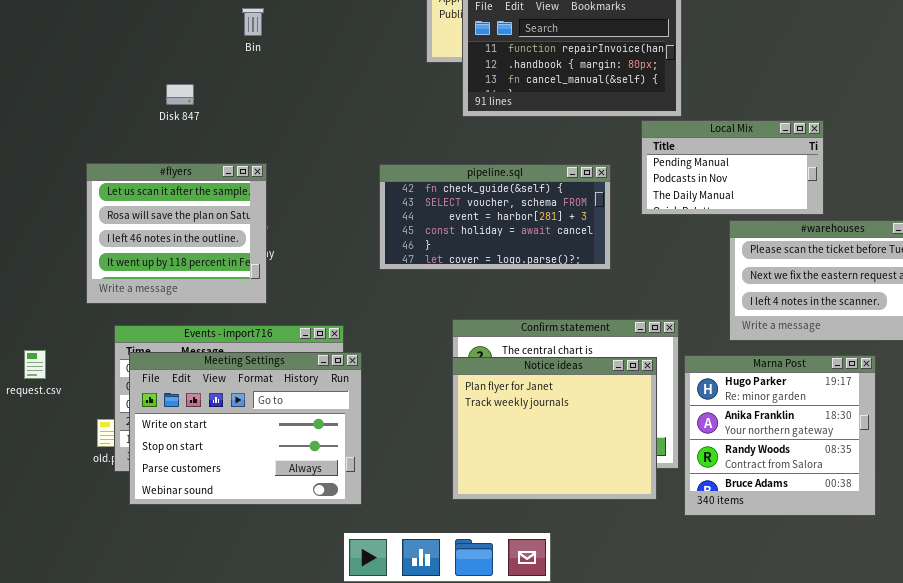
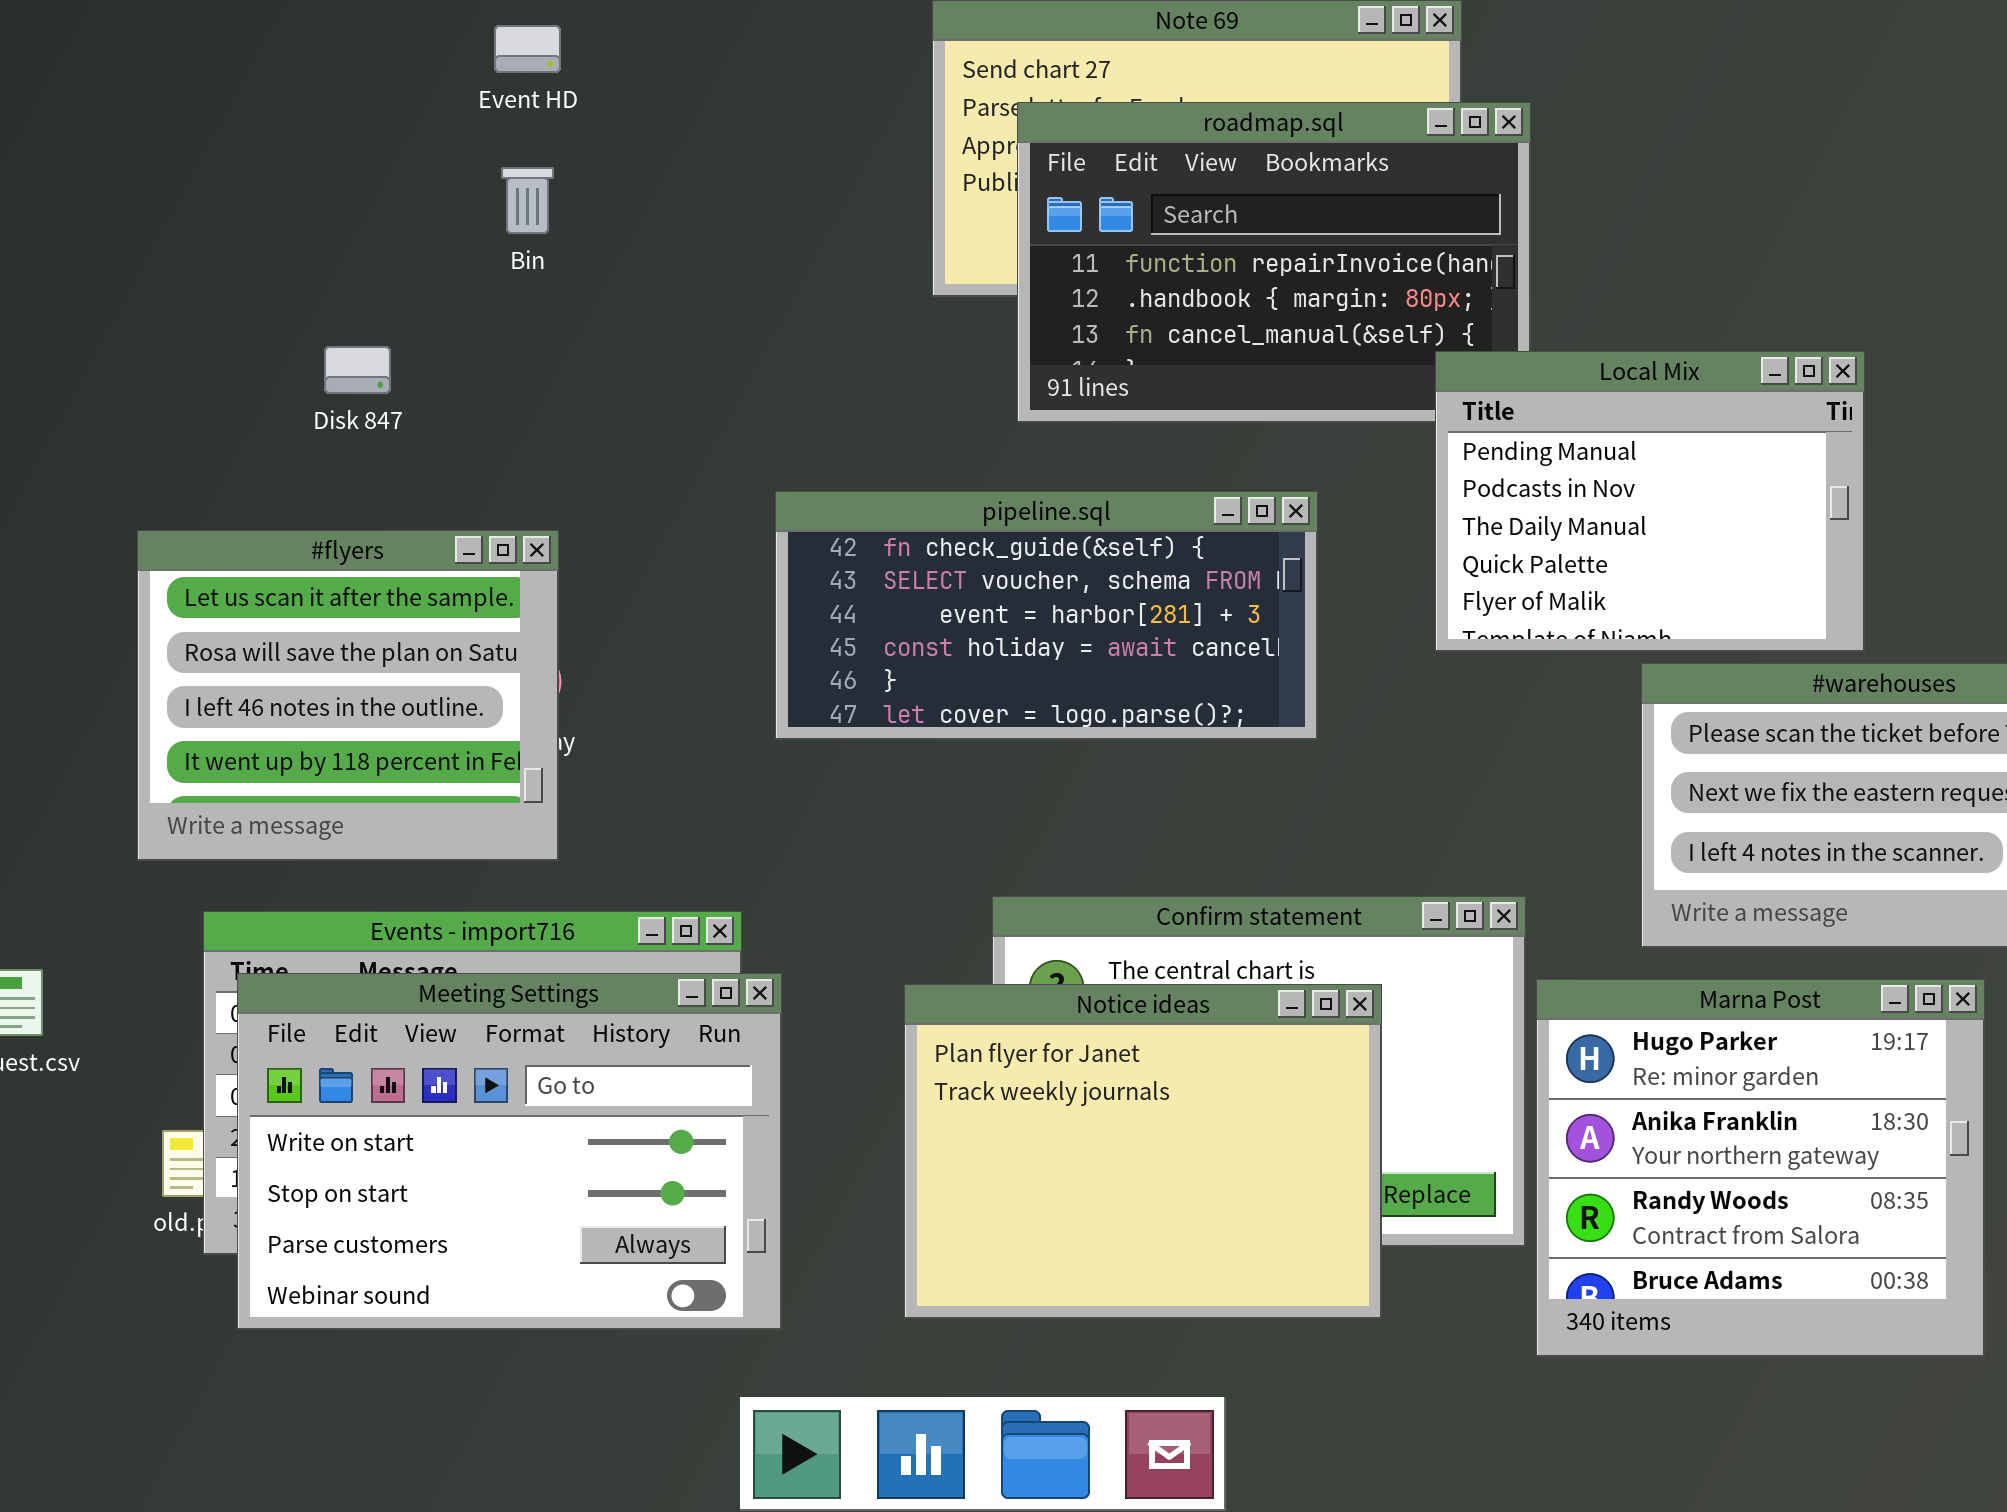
Local Mix: [641,120,824,215] -> [1435,351,1865,652], resized
pipeline.sql: [379,164,611,270] -> [775,491,1318,740], moved
Notice ideas: [452,357,657,500] -> [904,984,1382,1319], moved

